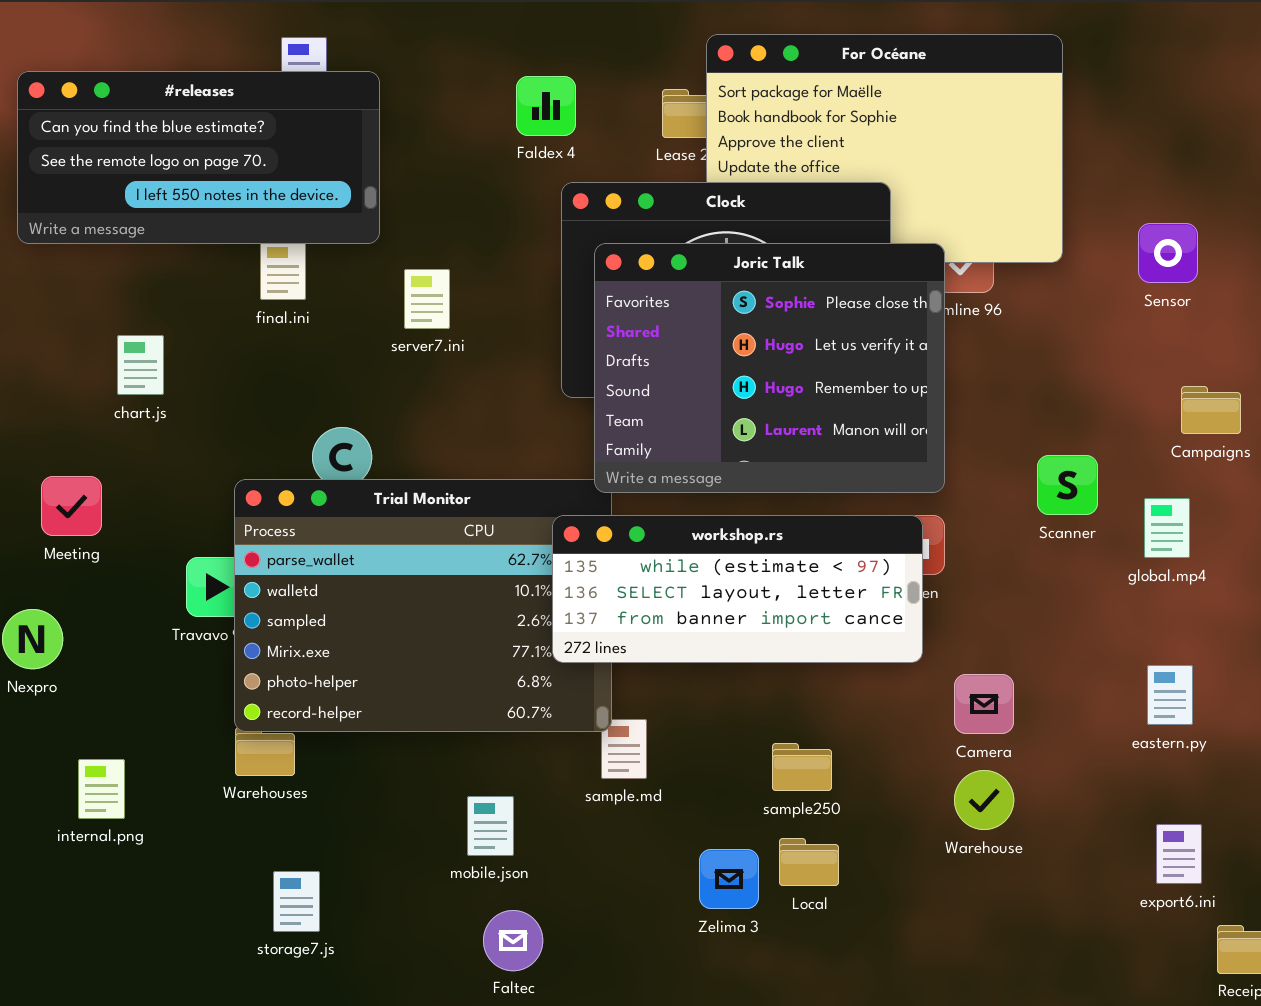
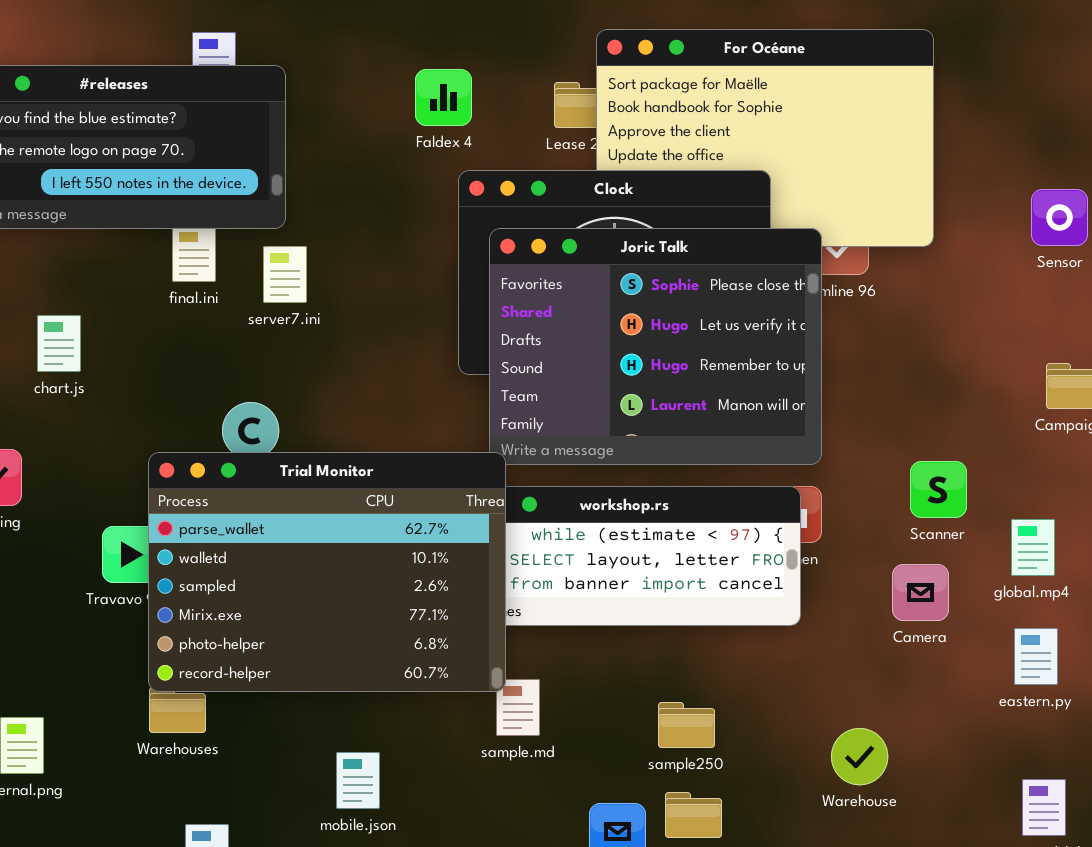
Sensor: [1138,223,1198,283] -> [1031,189,1088,246], moved
server7.ini: [404,269,450,329] -> [263,246,307,303], moved
Scanner: [1037,455,1098,515] -> [910,461,967,518], moved
Trial Monitor: [234,479,612,732] -> [148,452,506,692], raised
global.mp4: [1144,498,1190,558] -> [1011,519,1055,576], moved
Camera: [954,674,1014,734] -> [892,564,949,621], moved
mobile.json: [467,796,514,856] -> [336,752,380,809], moved

